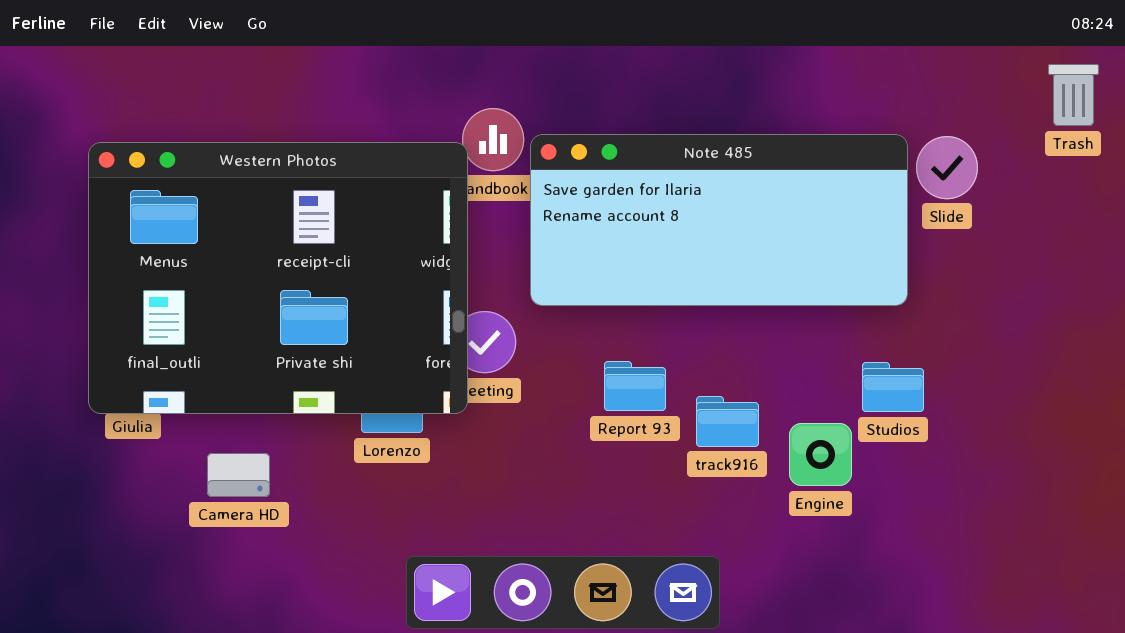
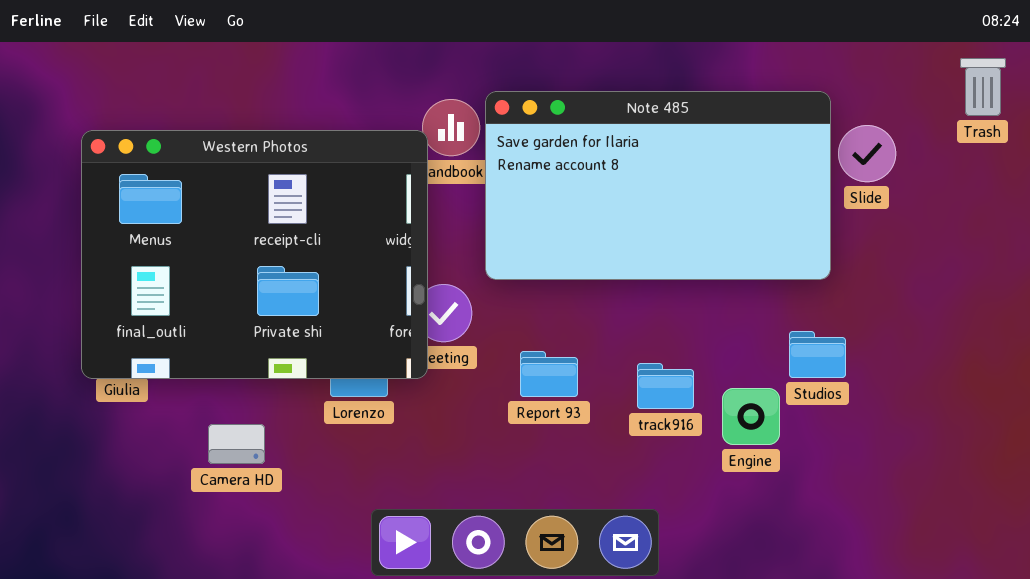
Note 485: [530,134,908,306] -> [485,91,831,280], resized
Report 93: [604,361,666,411] -> [520,351,578,397], moved
Camera HD: [207,453,270,497] -> [208,424,265,464], moved

